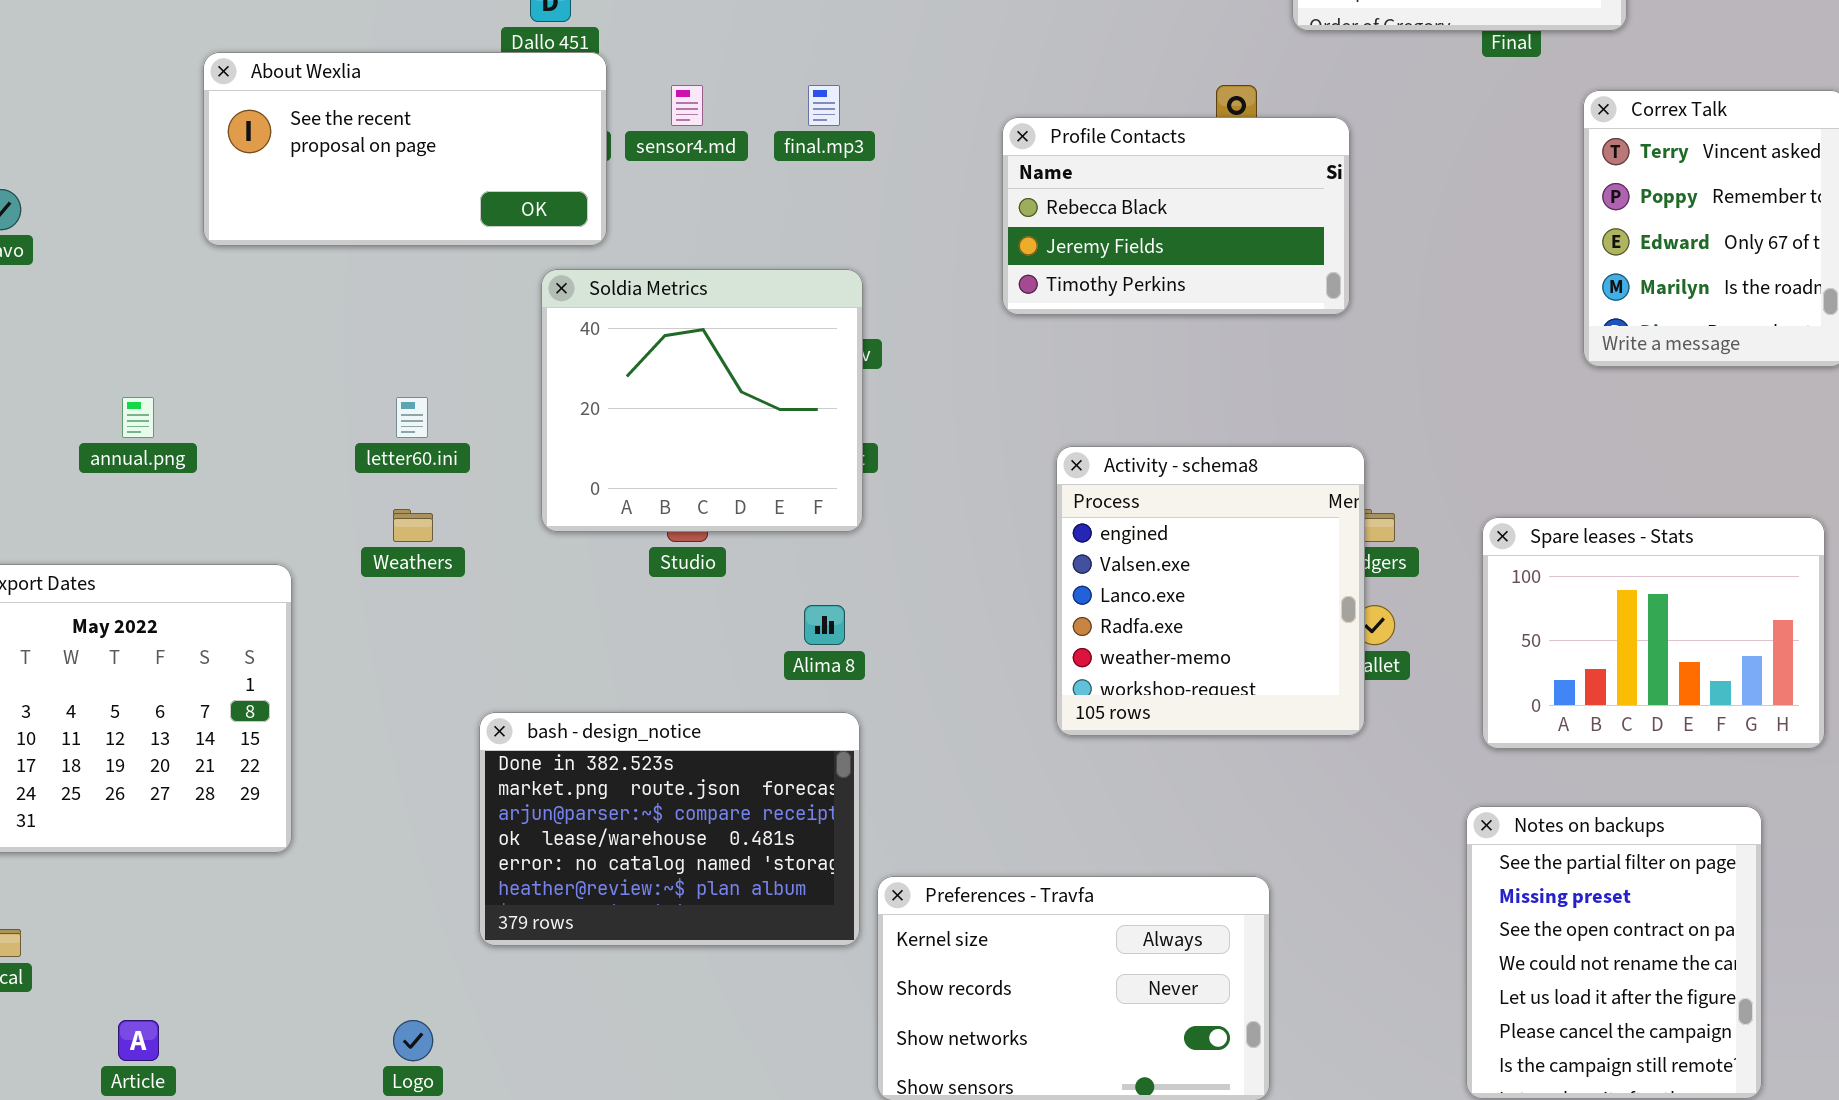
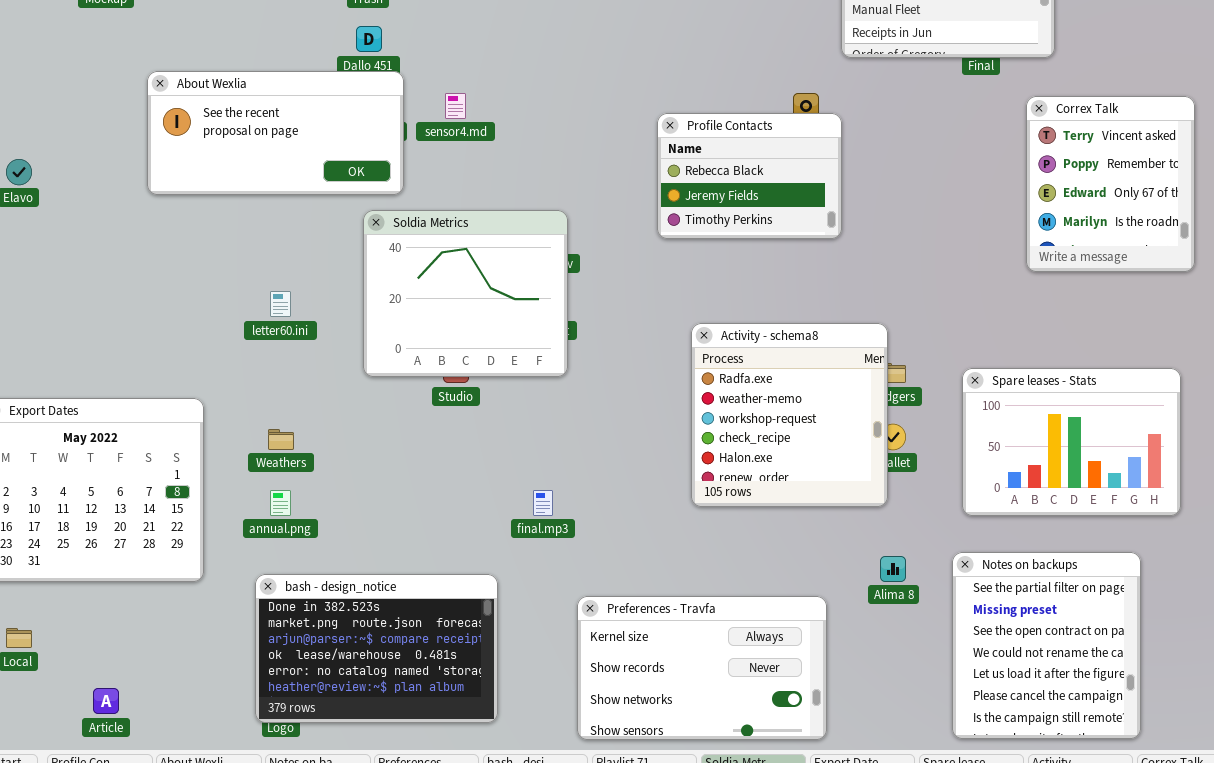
final.mp3: [808,85,840,126] -> [533,490,553,516], moved
Profile Contacts: [1002,117,1350,315] -> [657,113,842,239], resized
annual.png: [122,397,154,438] -> [270,490,291,516], moved
Activity - schema8: [1056,446,1365,736] -> [691,323,888,507], scrolled down 3 rows
Weathers: [393,509,433,542] -> [268,429,294,450], moved
Alima 8: [804,605,845,645] -> [880,556,906,582], moved
bash - design_notice: [479,712,860,946] -> [255,574,498,723], moved

